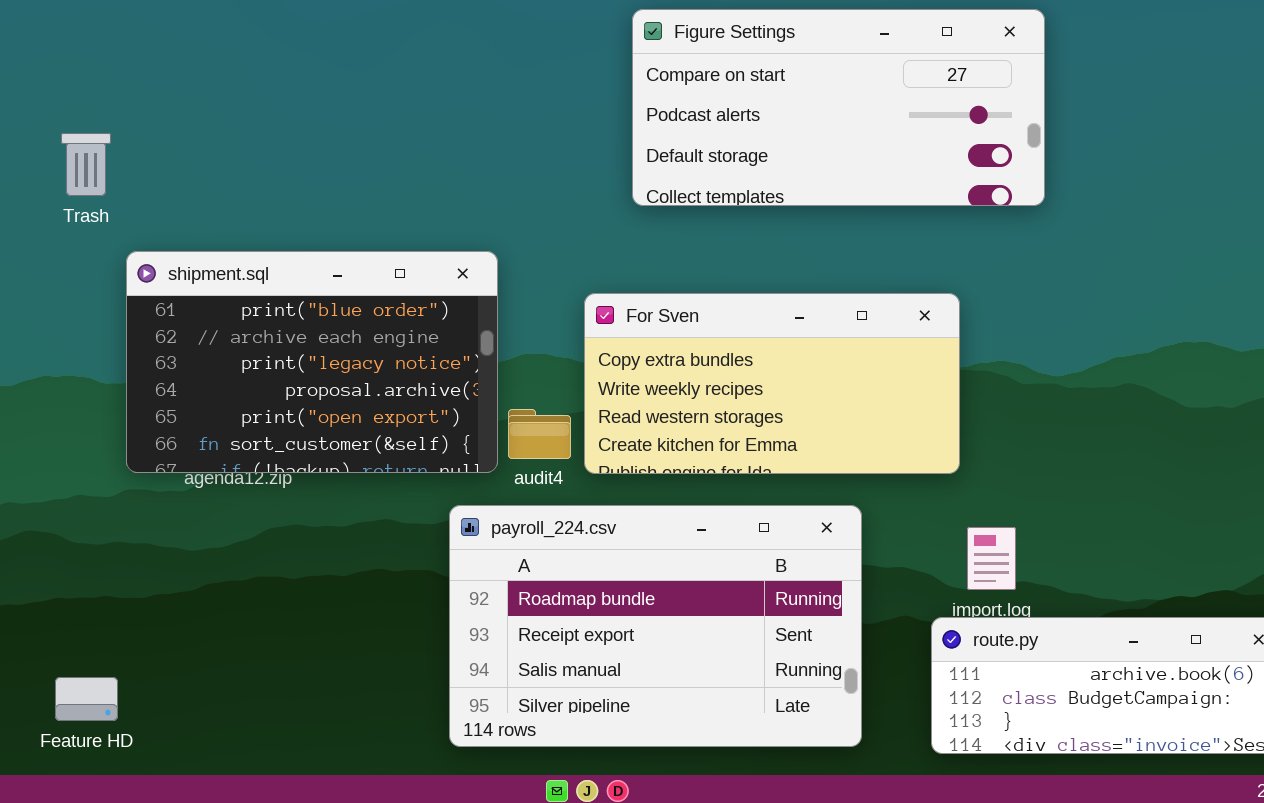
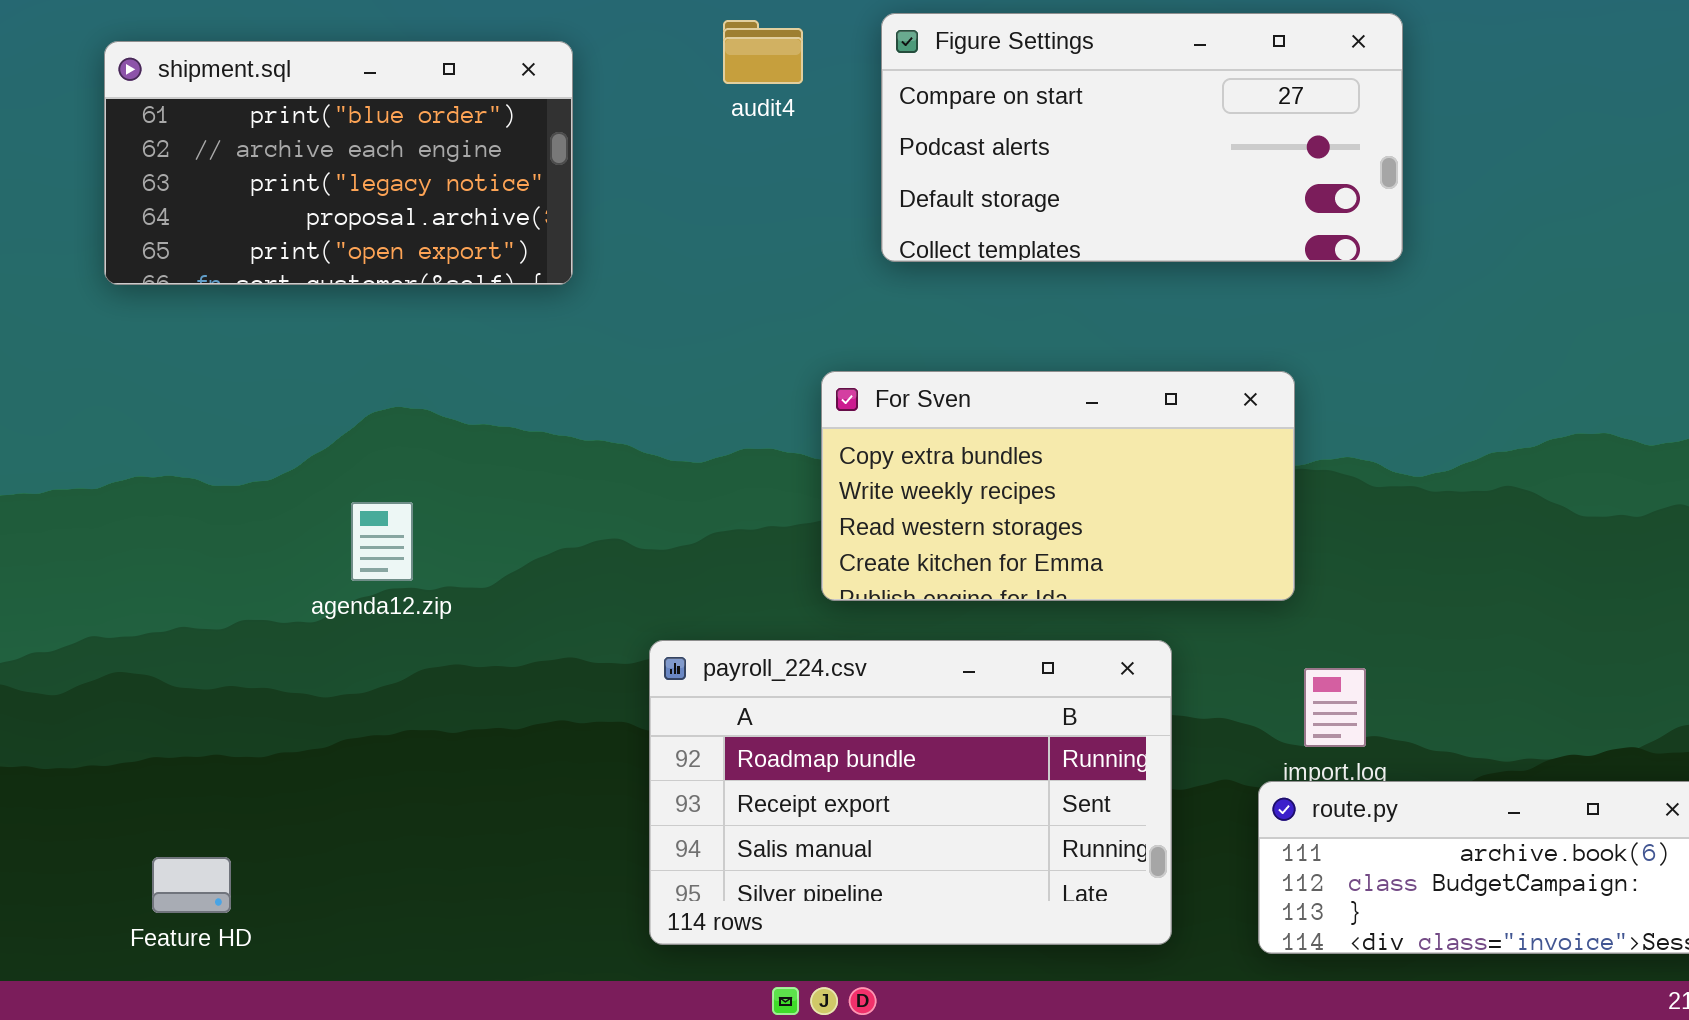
shipment.sql: [126,251,498,473] -> [104,41,573,285], moved, resized
audit4: [508,409,571,459] -> [723,20,803,84], moved

